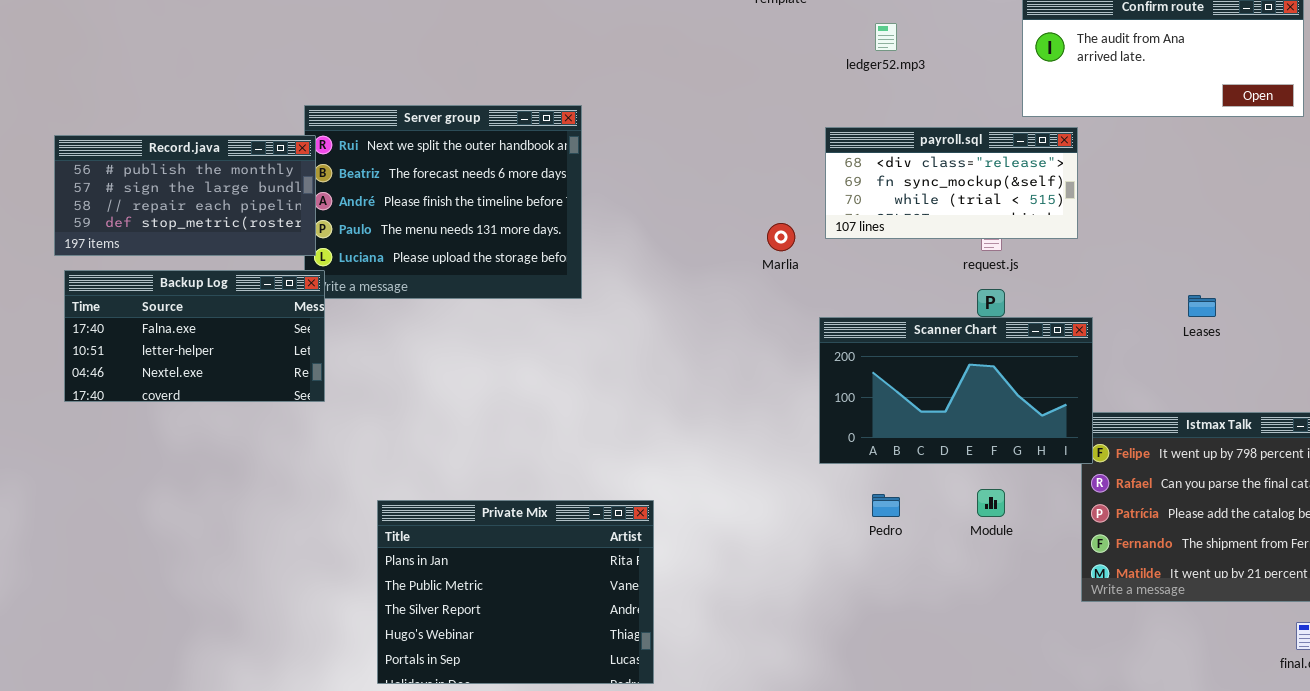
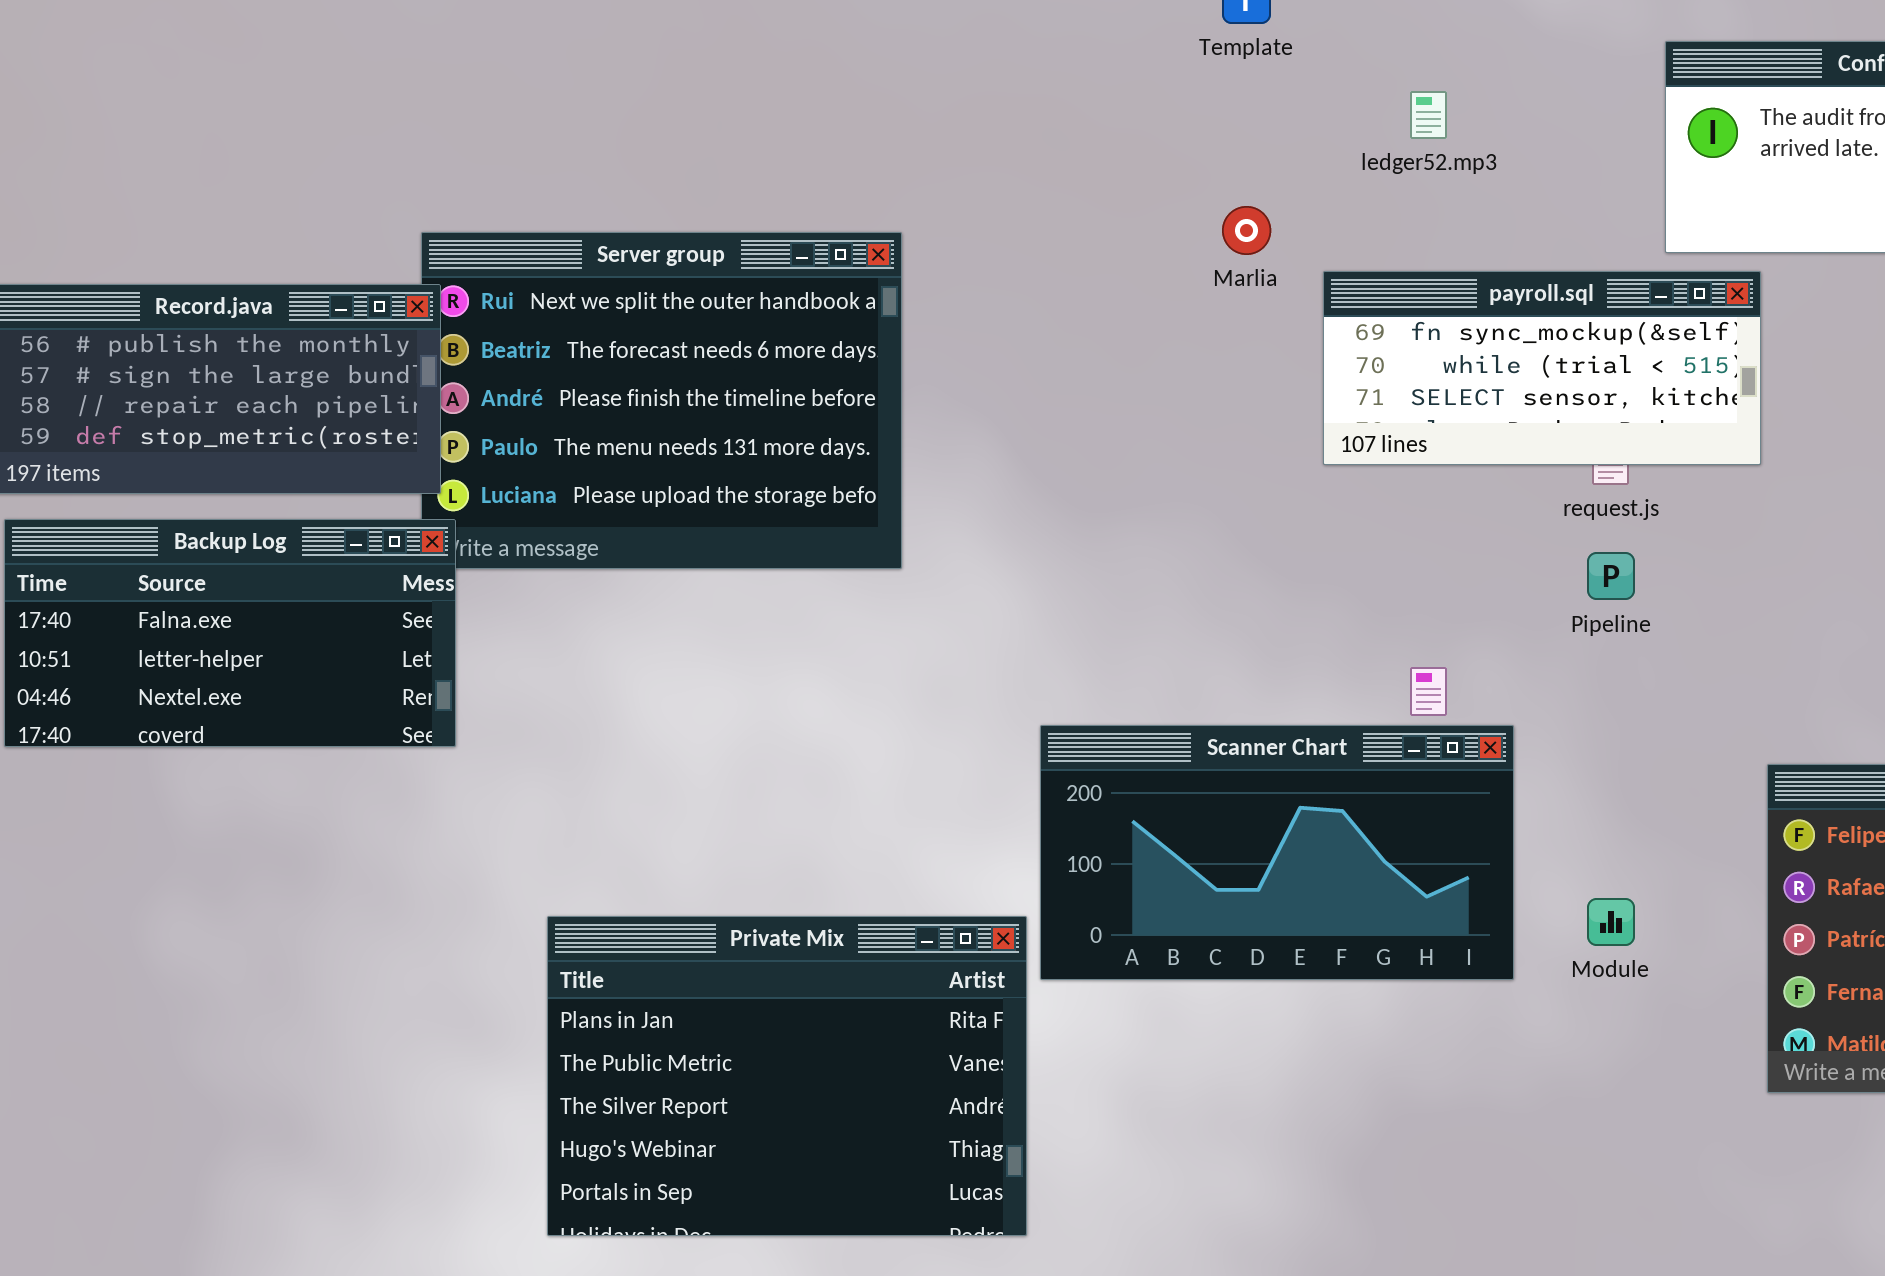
payroll.sql: [825,127,1078,239] -> [1323,271,1761,465], scrolled down 1 row
Marlia: [767,223,795,251] -> [1222,206,1271,255], moved
Scanner Chart: [819,317,1093,464] -> [1040,725,1514,980], moved

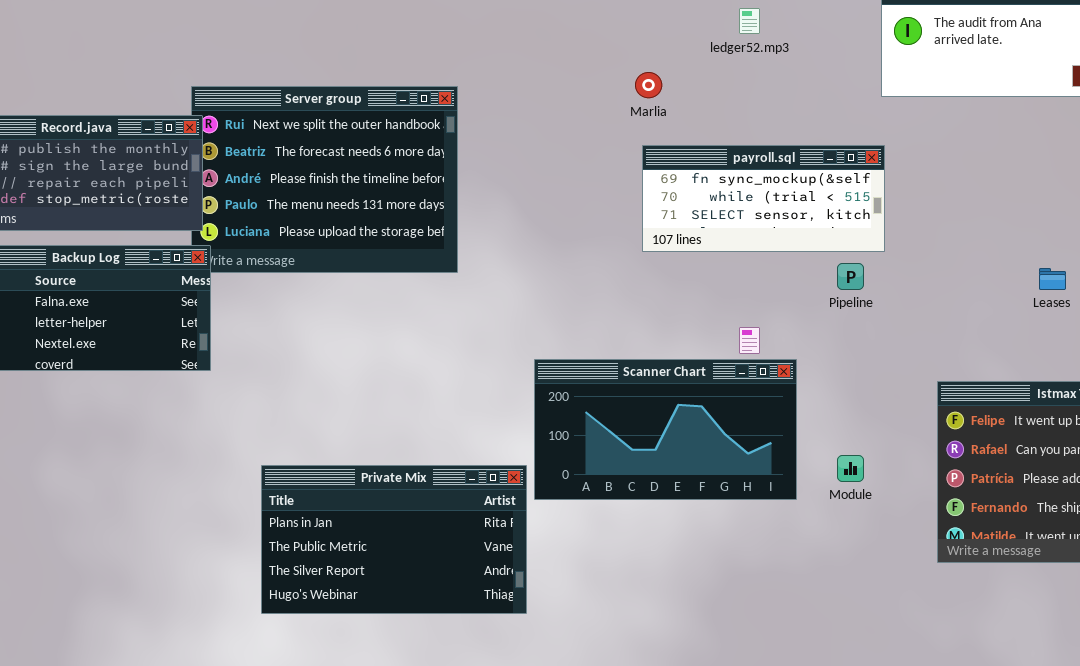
payroll.sql: [1323,271,1761,465] -> [642,145,885,252], moved
Private Mix: [547,916,1027,1236] -> [261,465,527,614], resized

